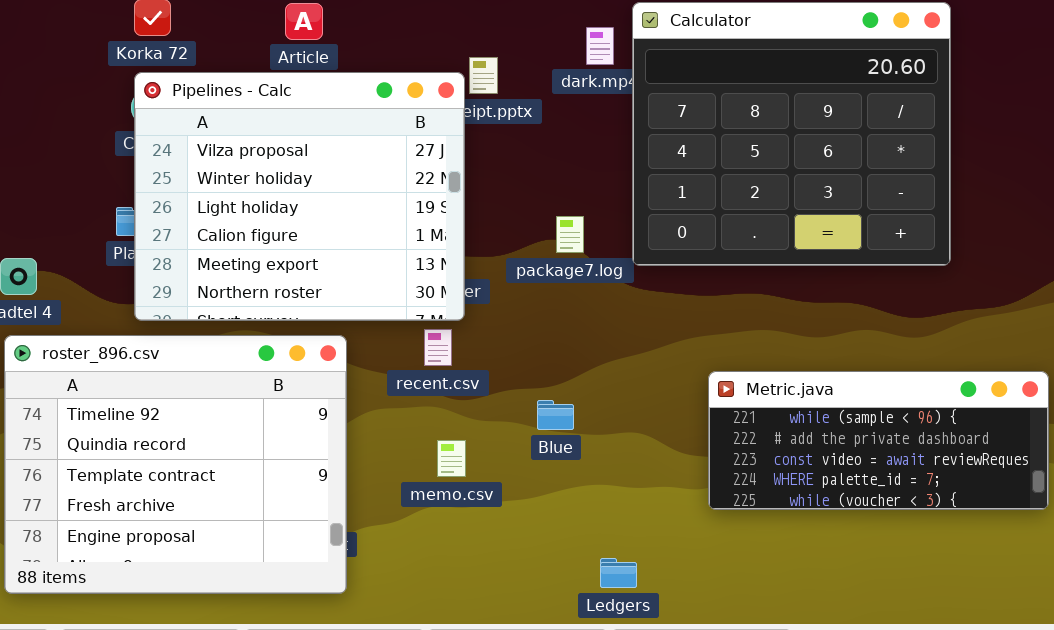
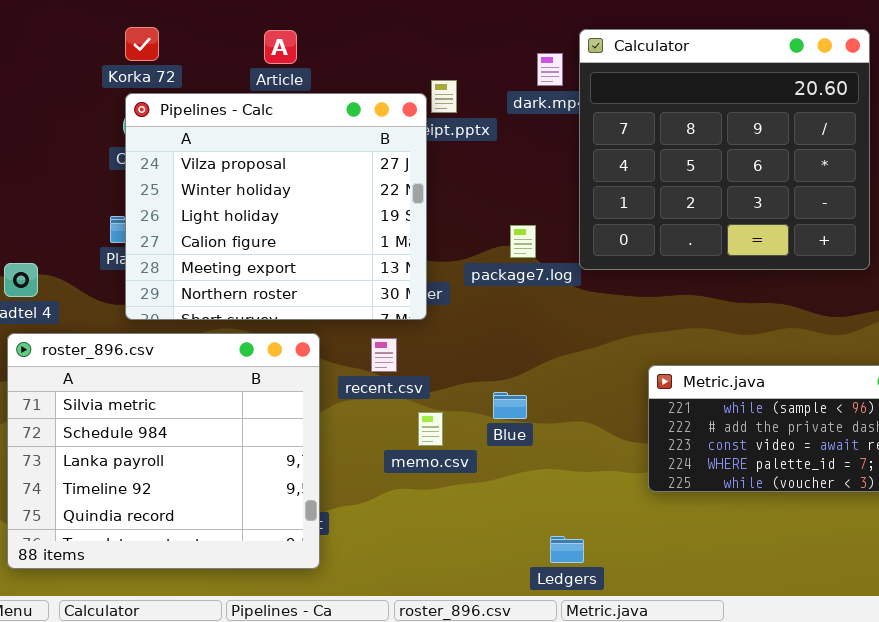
recent.csv: [424,329,452,366] -> [371,338,397,372], moved
roster_896.csv: [4,335,347,594] -> [7,333,320,569], scrolled up 3 rows
memo.csv: [437,440,466,477] -> [418,412,443,446], moved

